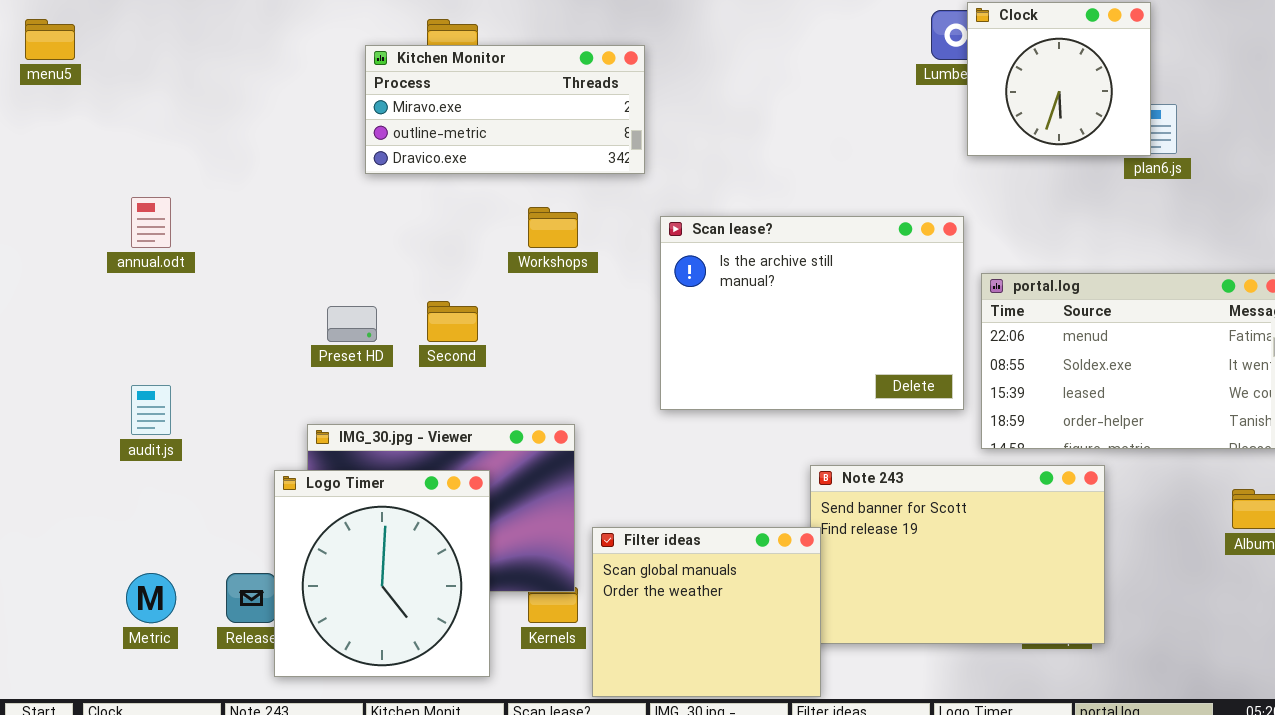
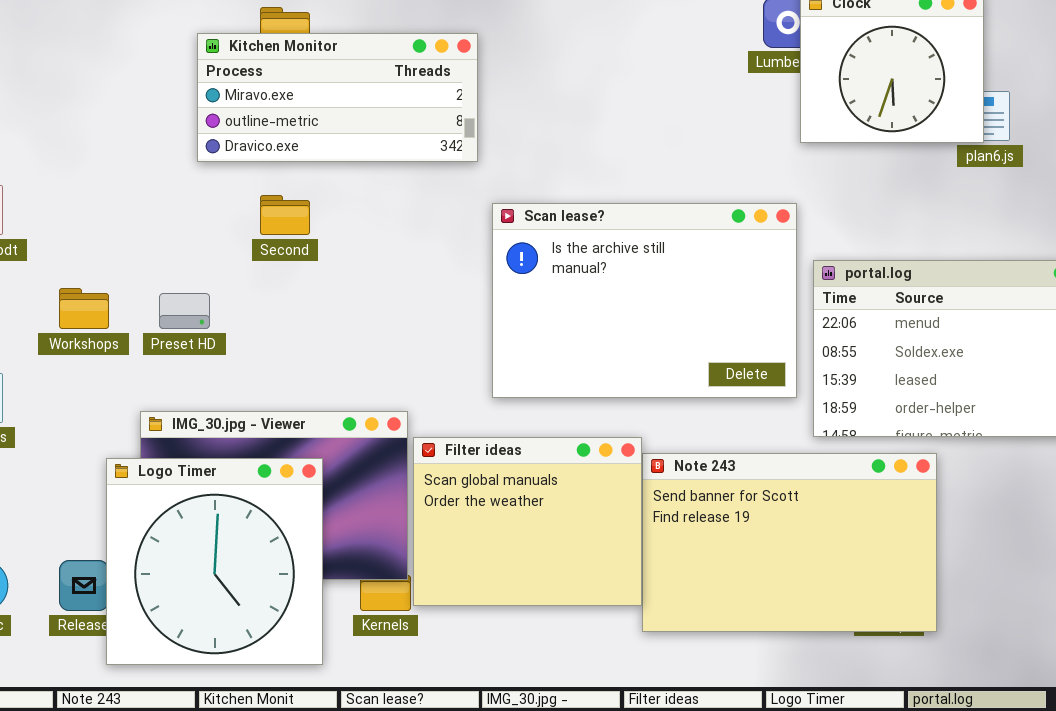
Workshops: [528,207,578,248] -> [59,288,109,329], moved
Second: [427,301,478,342] -> [260,195,310,235], moved
Filter ideas: [592,527,821,697] -> [413,437,642,606], moved

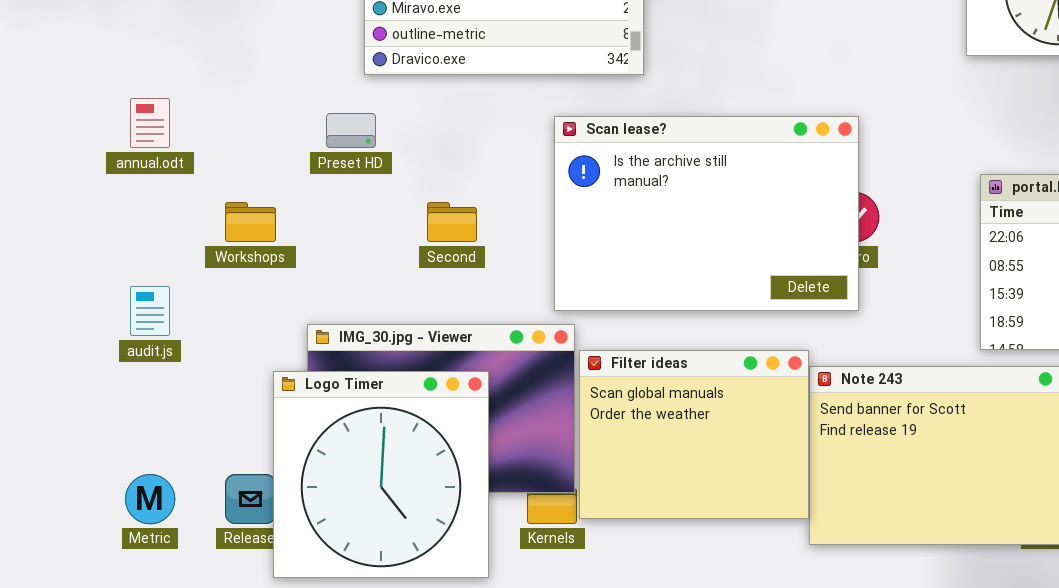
Second: [260,195,310,235] -> [427,202,477,242], moved
Scan lease?: [492,203,797,398] -> [554,116,859,311], moved
Preset HD: [159,293,210,329] -> [326,113,376,148], moved

